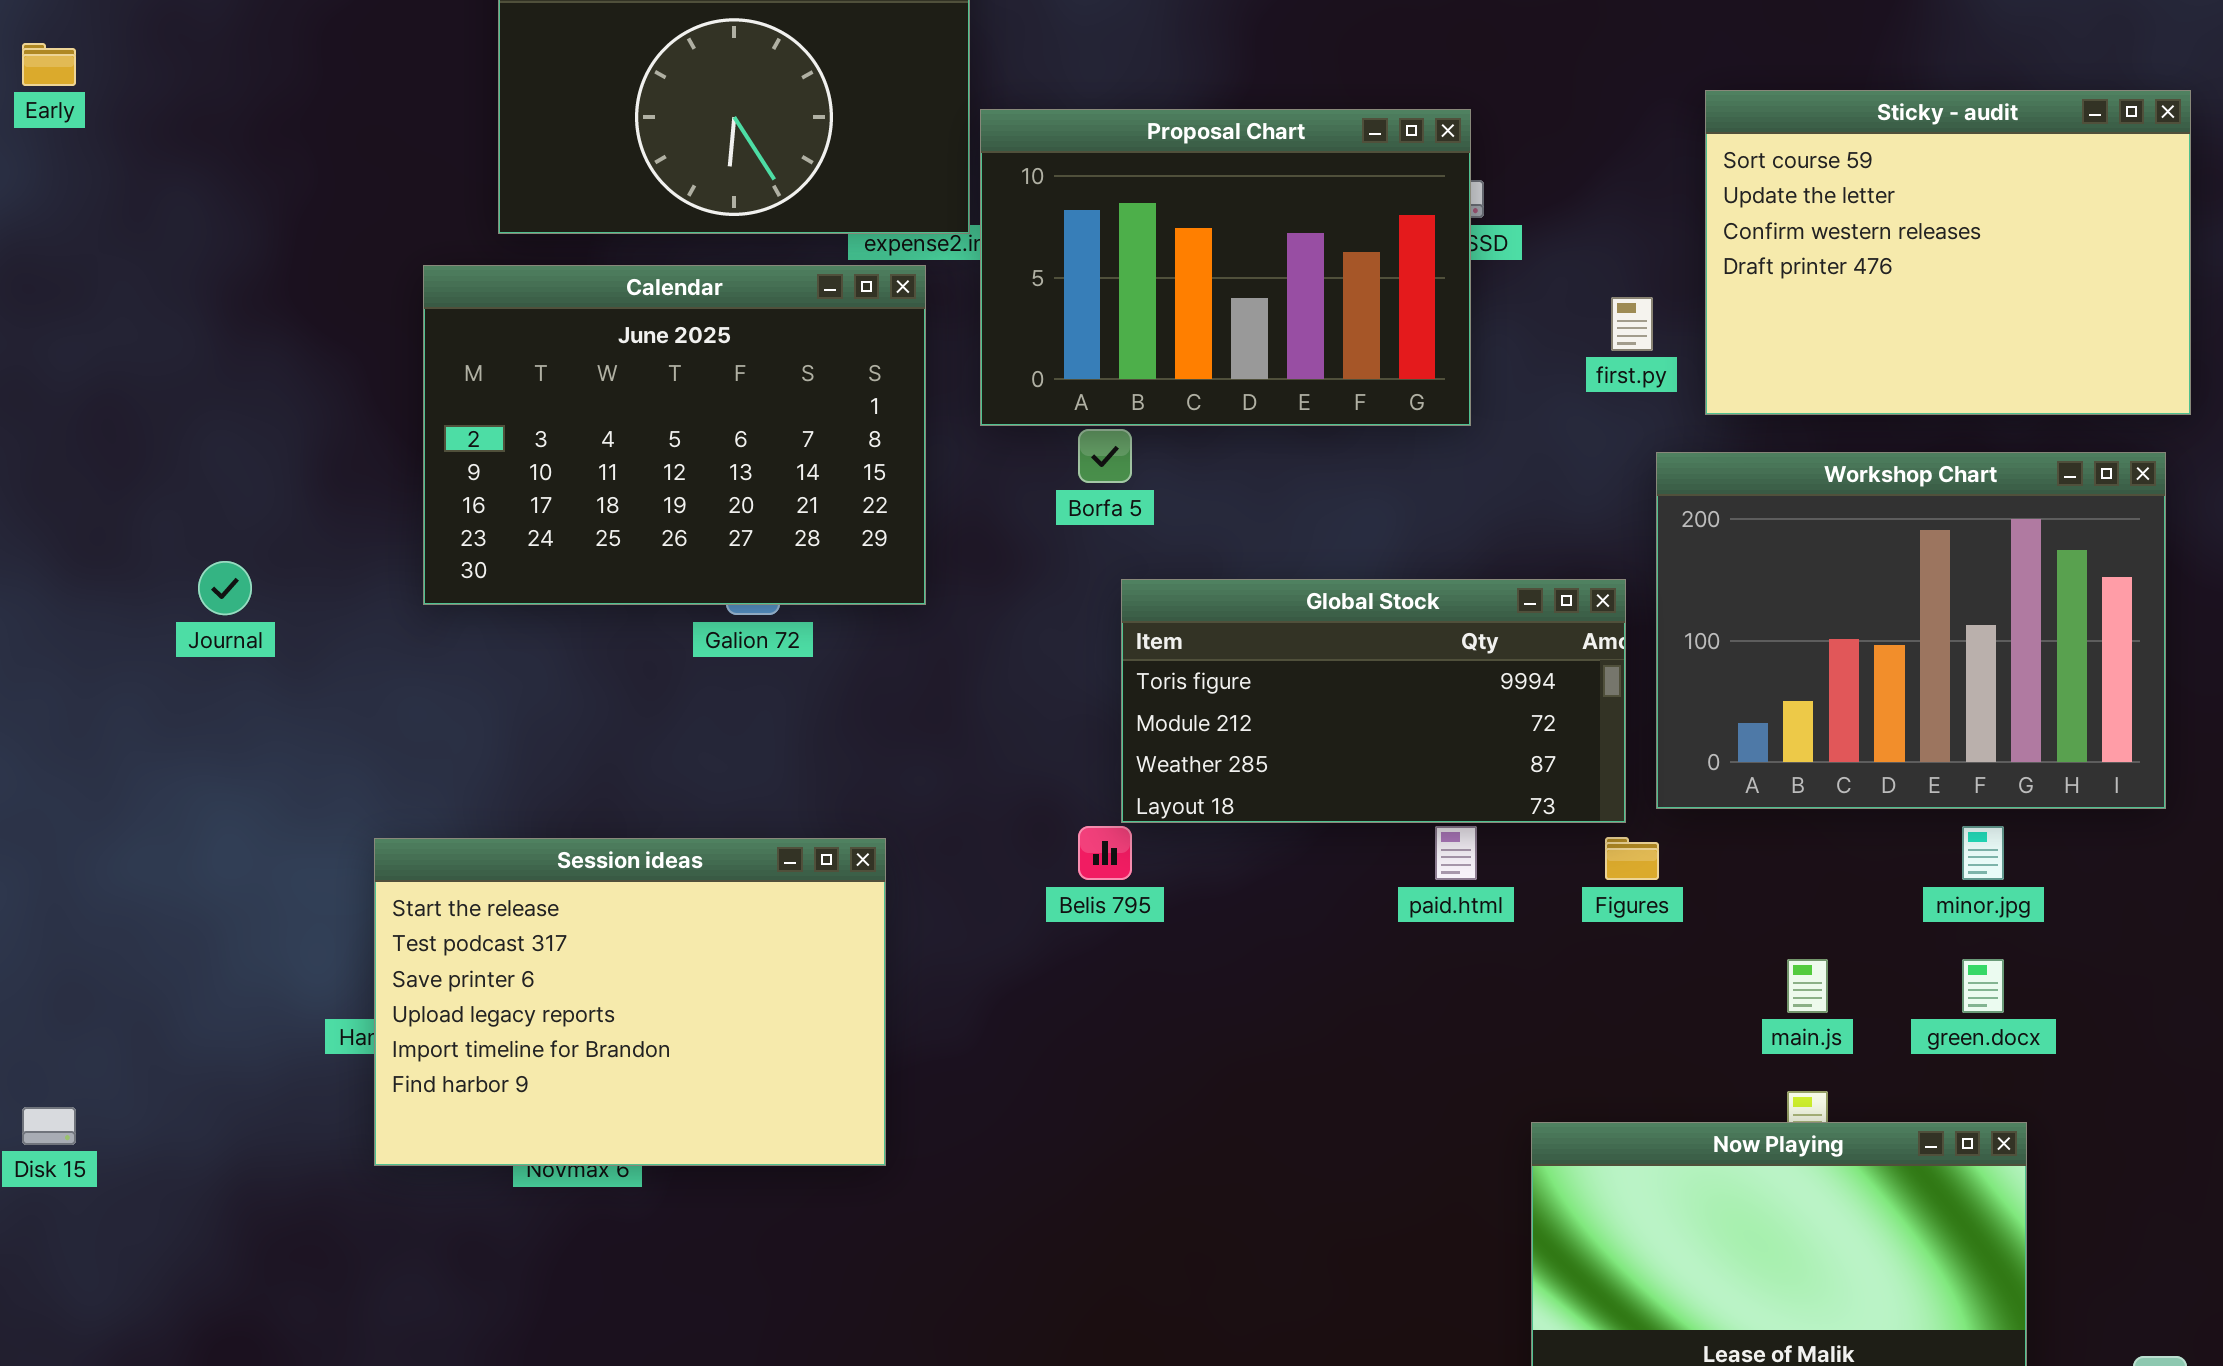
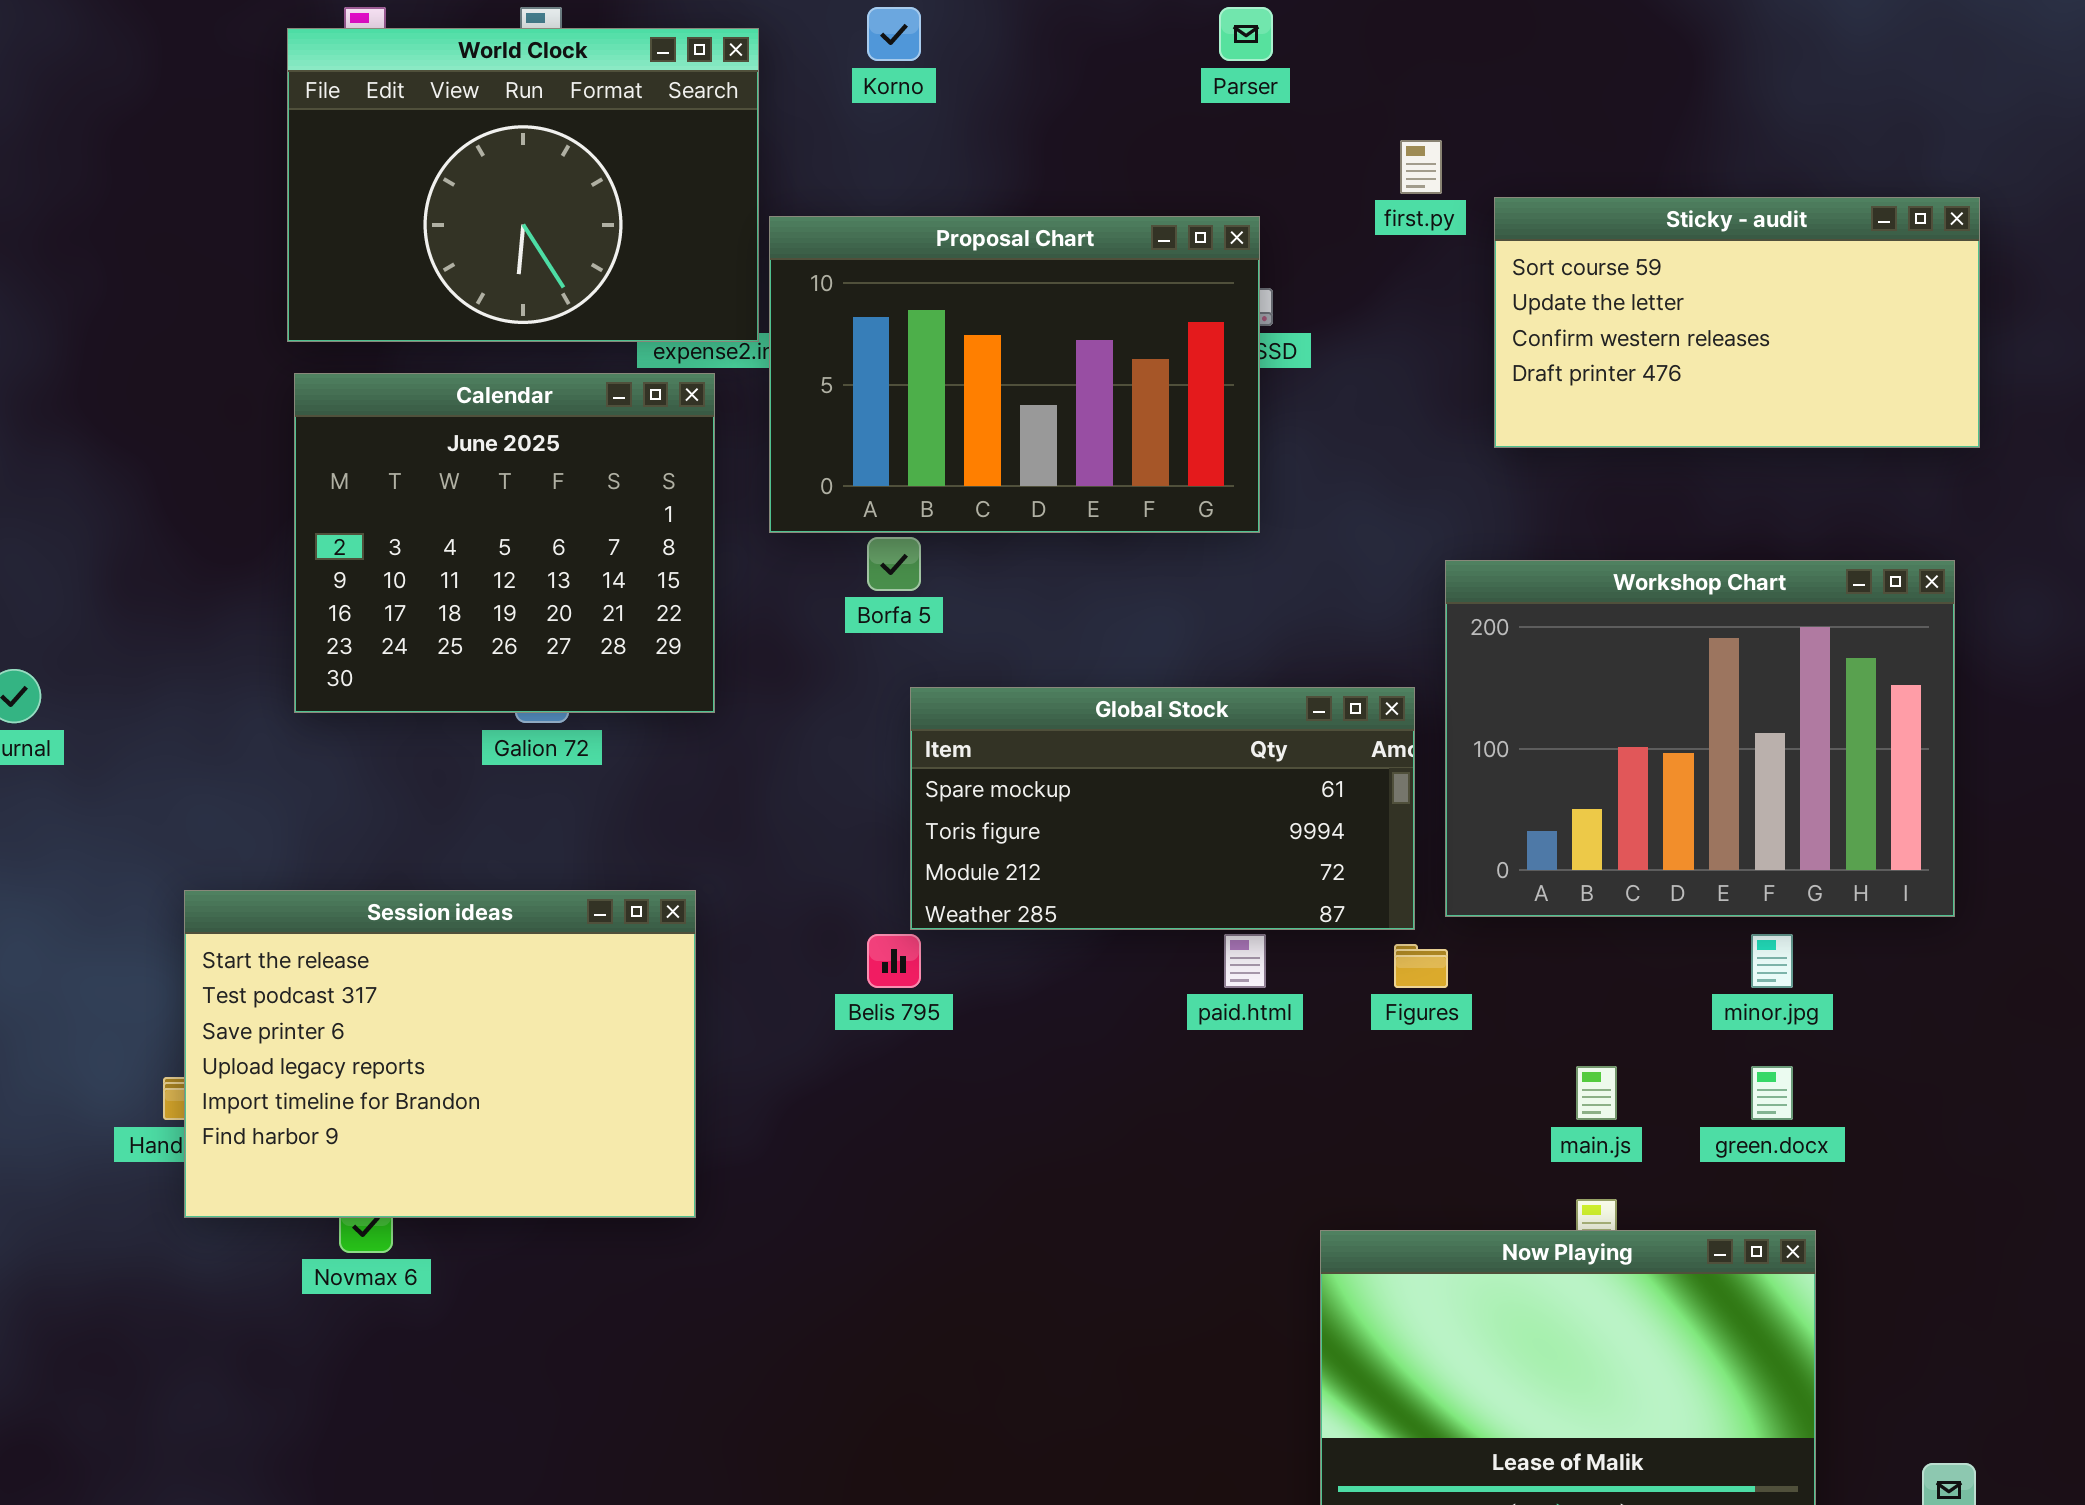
Sticky - audit: [1705,90,2191,415] -> [1494,197,1980,448], resized
Calendar: [423,265,926,605] -> [294,373,715,713], resized
first.py: [1611,297,1653,351] -> [1400,140,1442,194], moved
Global Stock: [1121,579,1626,823] -> [910,687,1415,930], scrolled up 1 row
Session ideas: [374,838,886,1166] -> [184,890,696,1218], moved

